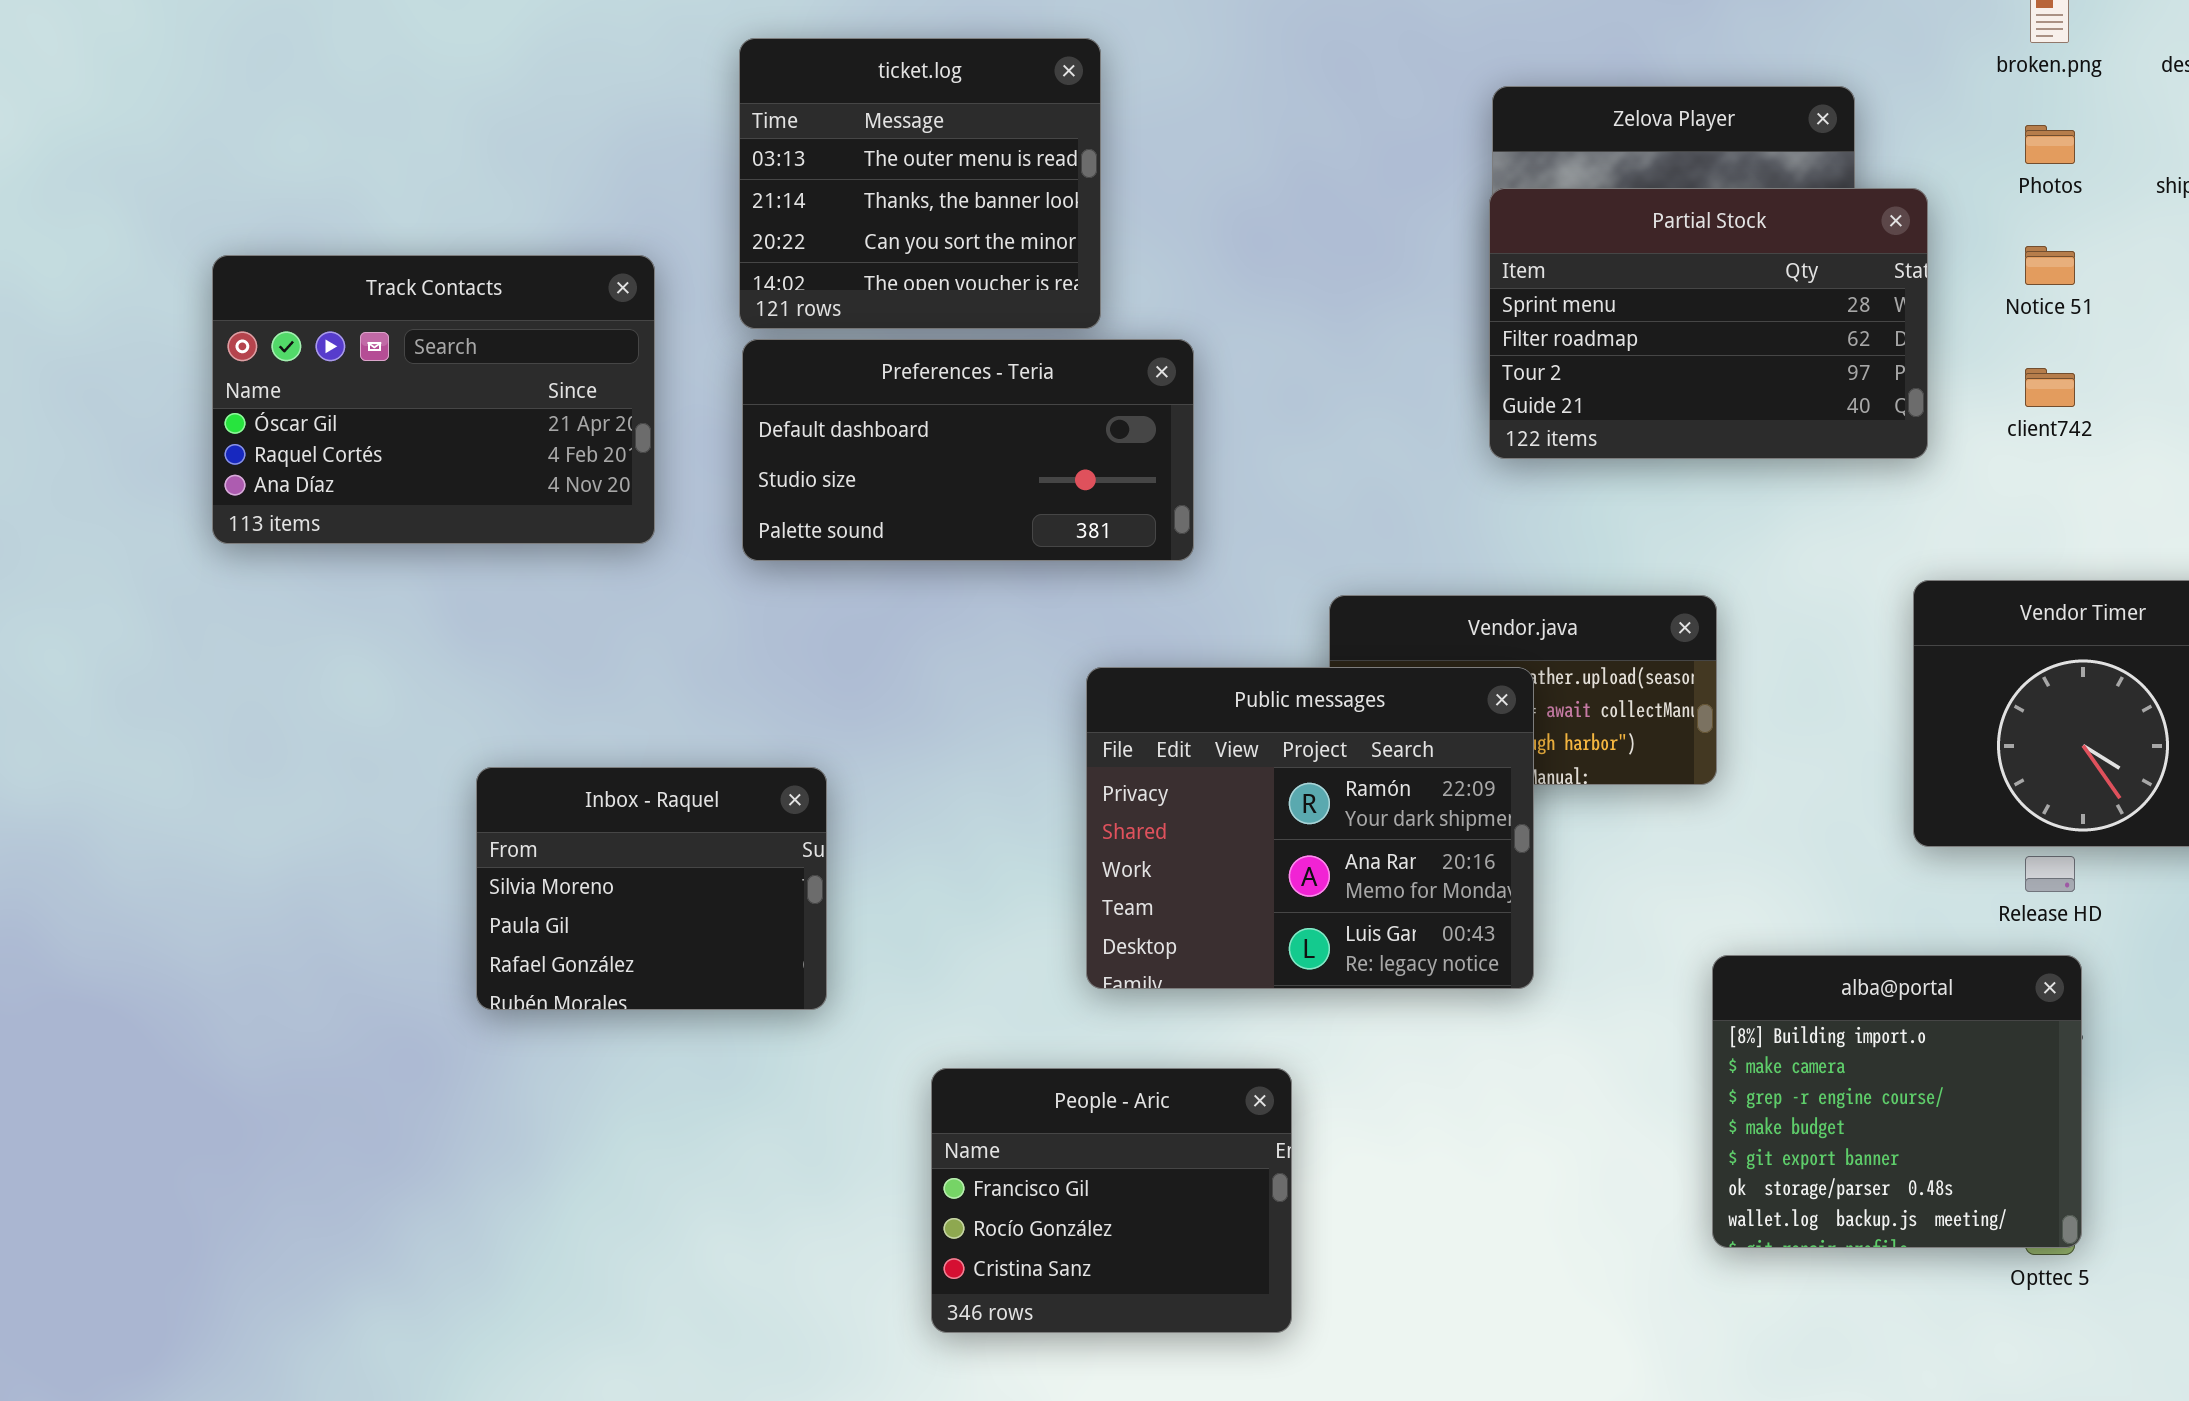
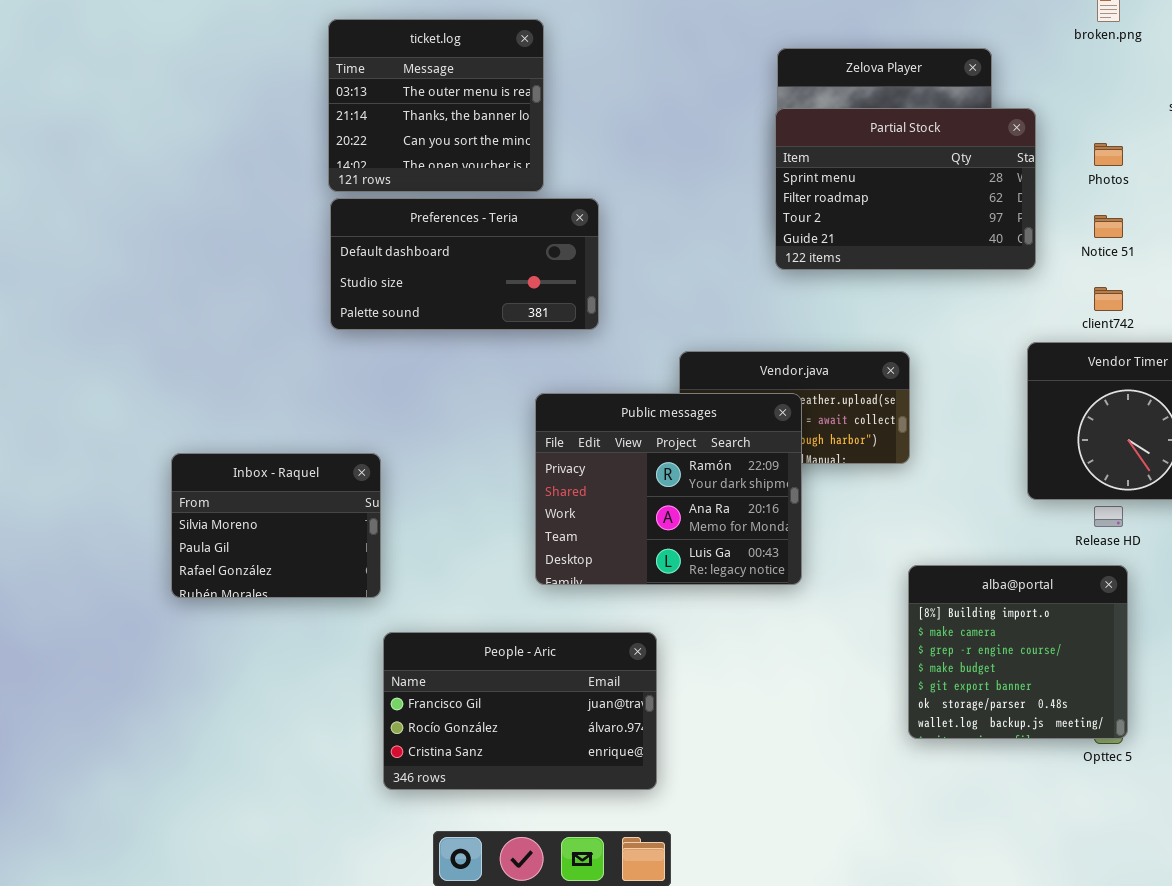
Photos: [2025,125,2075,164] -> [1094,143,1123,166], moved
Notice 51: [2025,246,2075,285] -> [1094,215,1123,238], moved
Track Contacts: [212,255,655,544] -> none, closed
client742: [2025,368,2075,407] -> [1094,287,1123,311], moved
People - Aric: [931,1068,1292,1333] -> [383,632,657,790], resized

